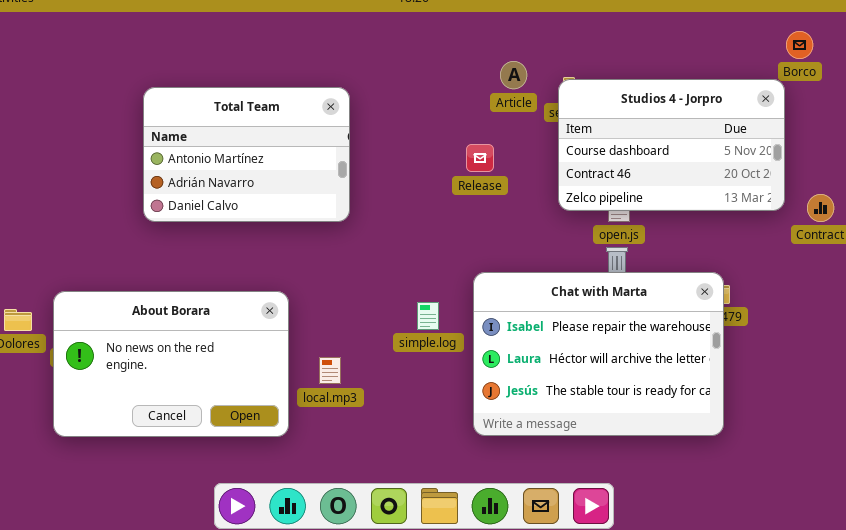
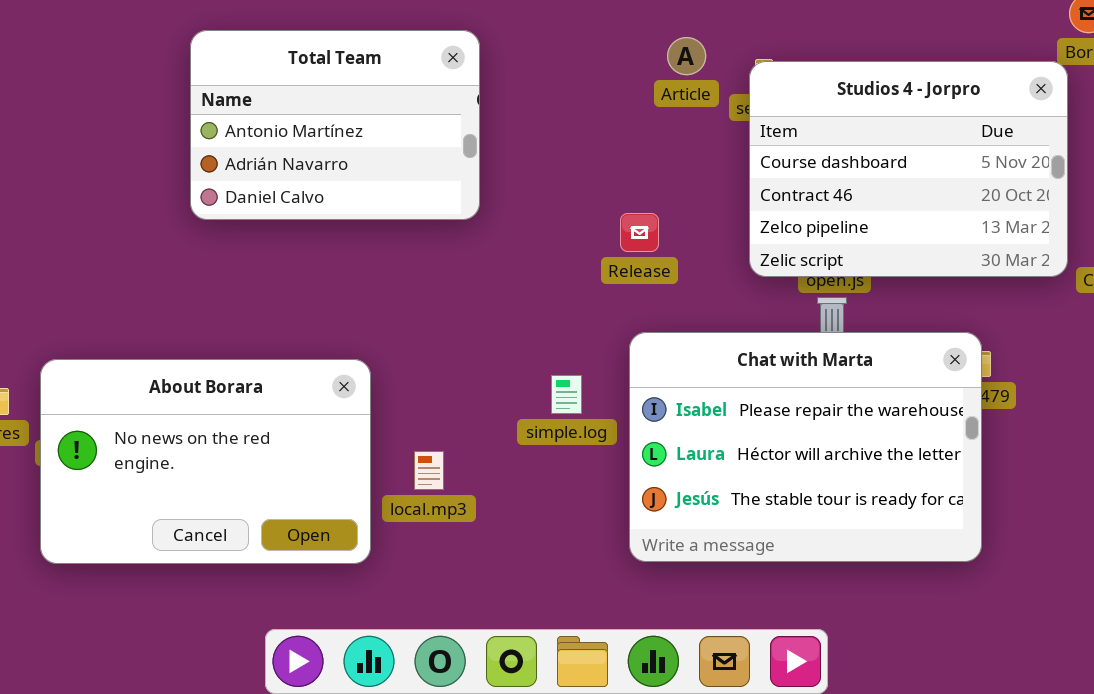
Studios 4 - Jorpro: [558,79,785,211] -> [749,61,1068,277], resized
Total Team: [143,87,350,222] -> [190,30,480,220], moved
Release: [466,144,494,172] -> [620,213,659,252], moved

